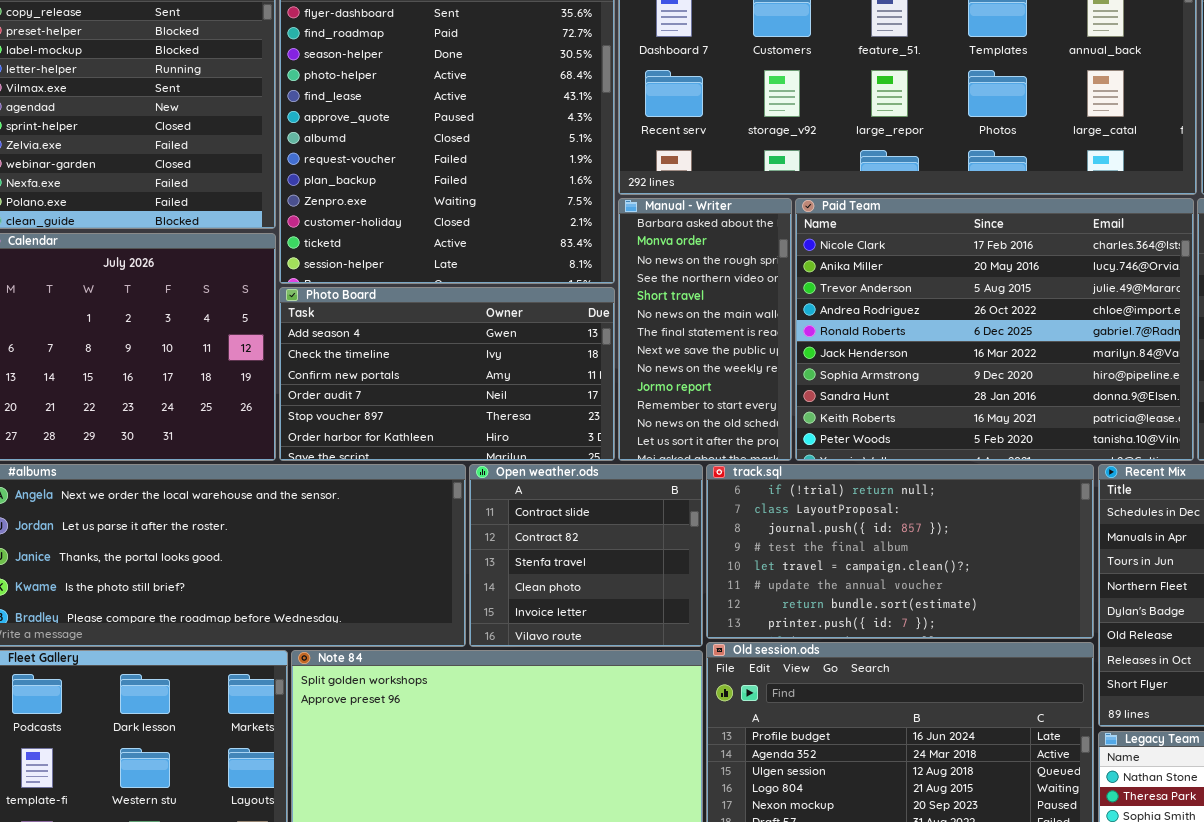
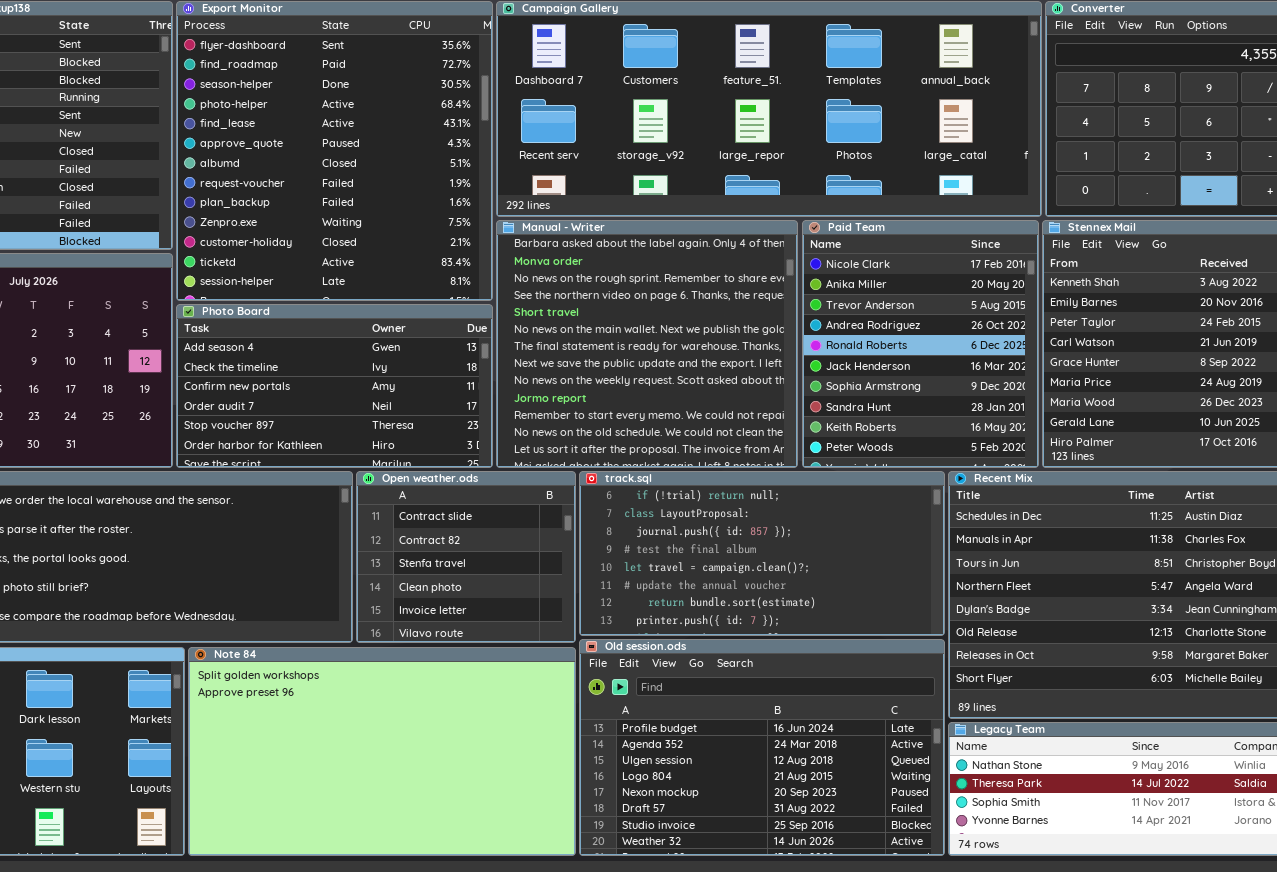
Manual - Writer: [618,198,792,461] -> [496,220,798,468], resized
Paid Team: [795,198,1194,461] -> [802,220,1039,468], resized

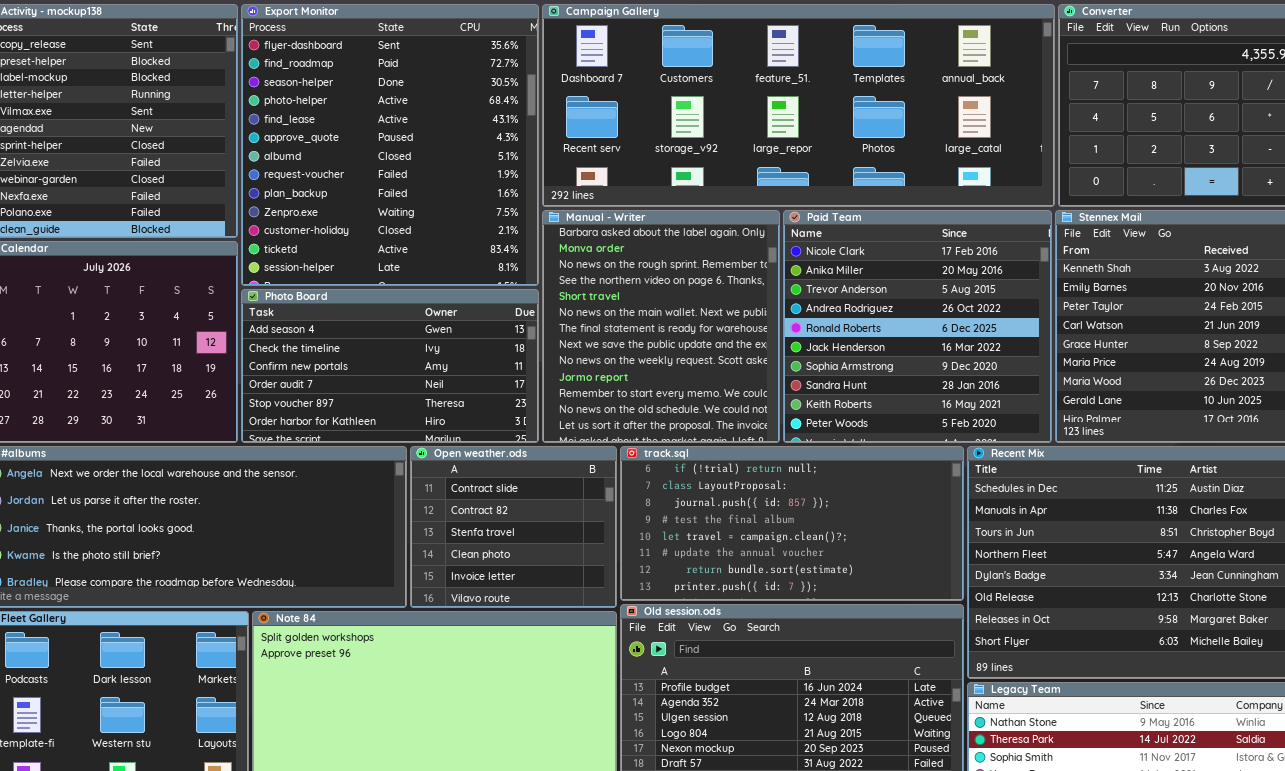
Manual - Writer: [496,220,798,468] -> [542,210,780,443], resized
Paid Team: [802,220,1039,468] -> [783,210,1052,443], resized

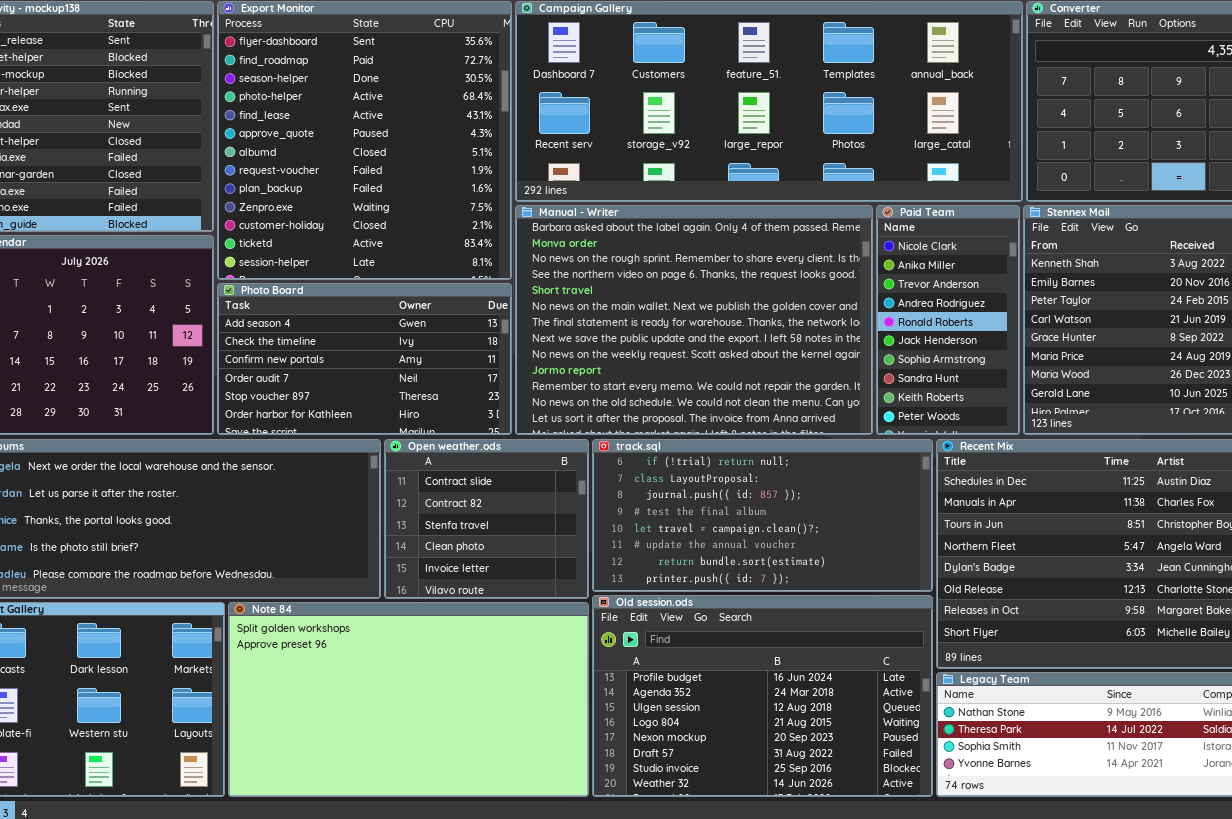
Manual - Writer: [542,210,780,443] -> [515,205,873,435], resized
Paid Team: [783,210,1052,443] -> [876,205,1020,435], resized

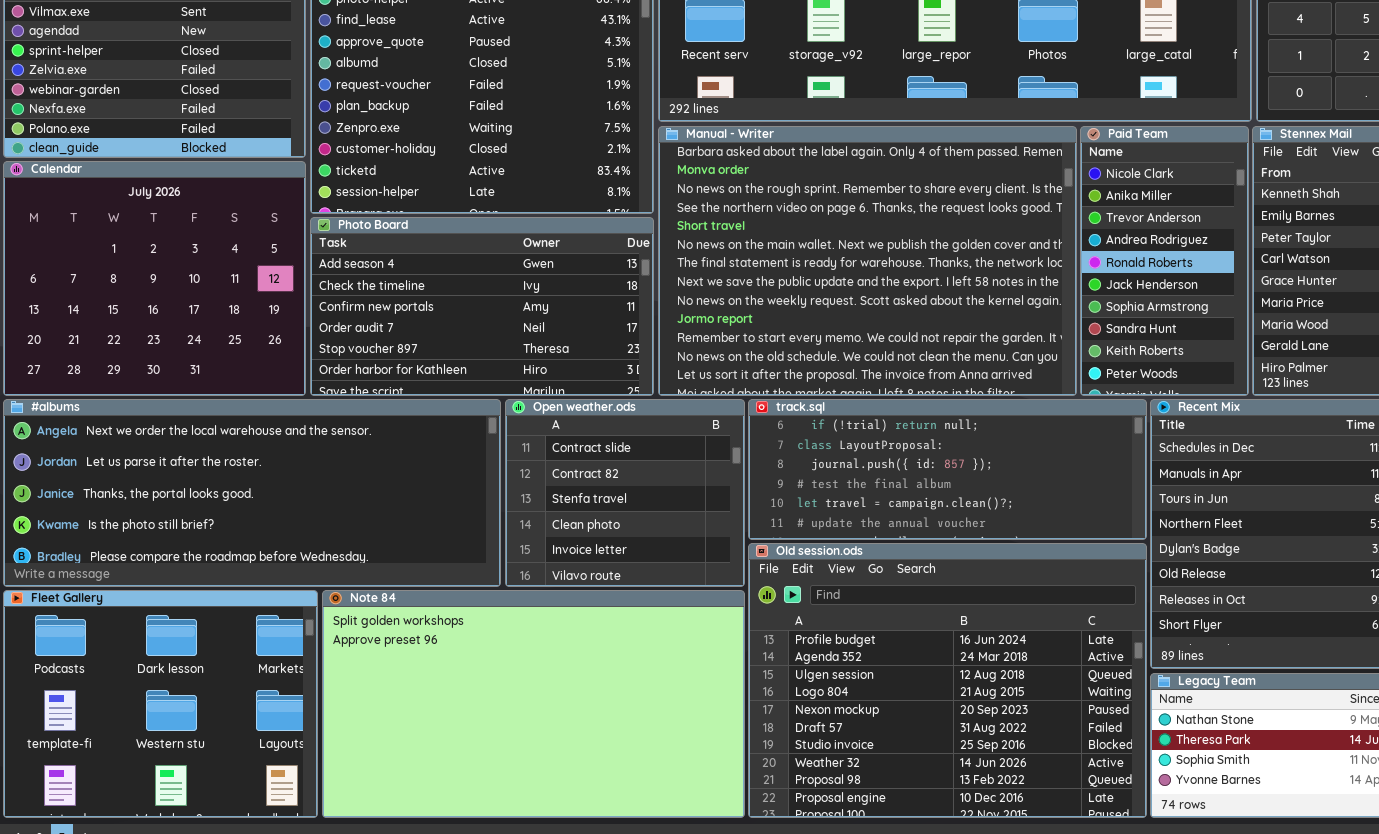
track.sql: [592,439,933,592] -> [748,399,1147,540], resized
Old session.ods: [592,595,933,797] -> [748,543,1147,818], resized

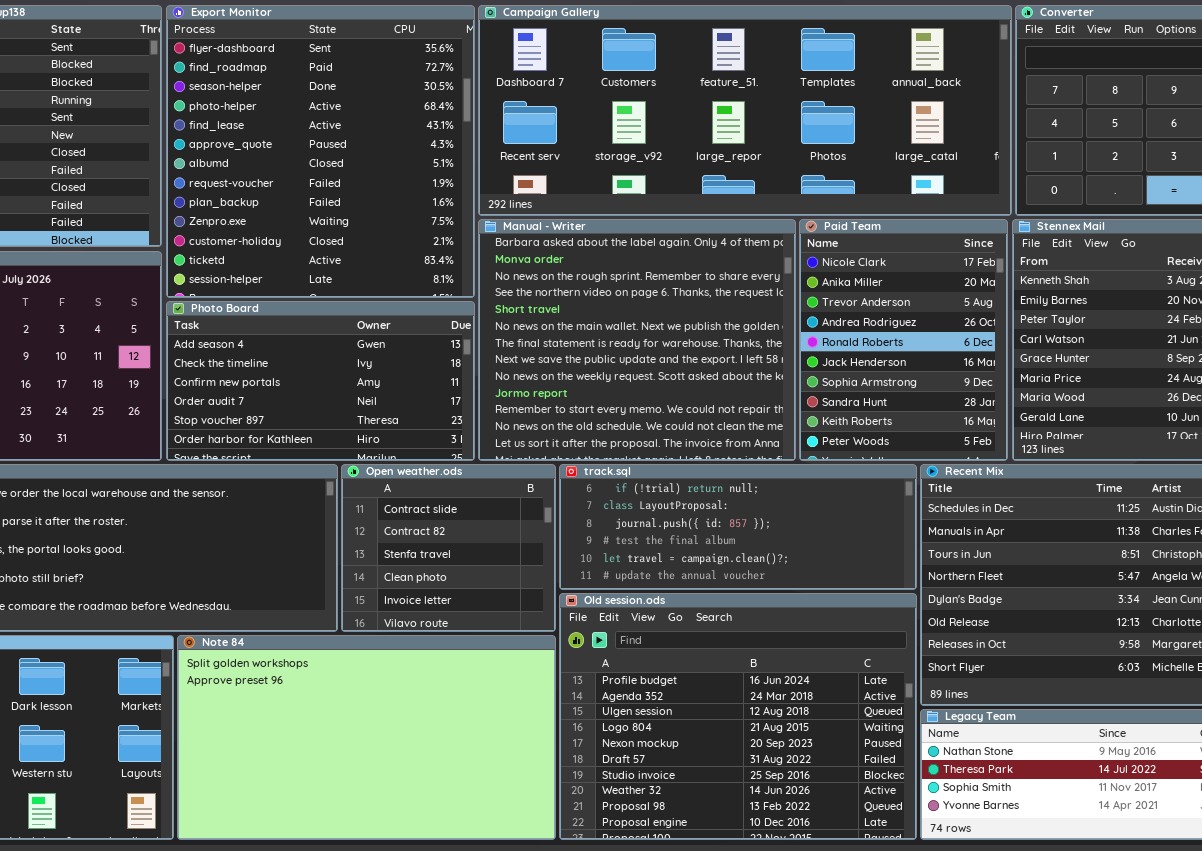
Manual - Writer: [658,126,1077,396] -> [478,219,796,461], resized
Paid Team: [1080,126,1249,396] -> [799,219,1008,461], resized

